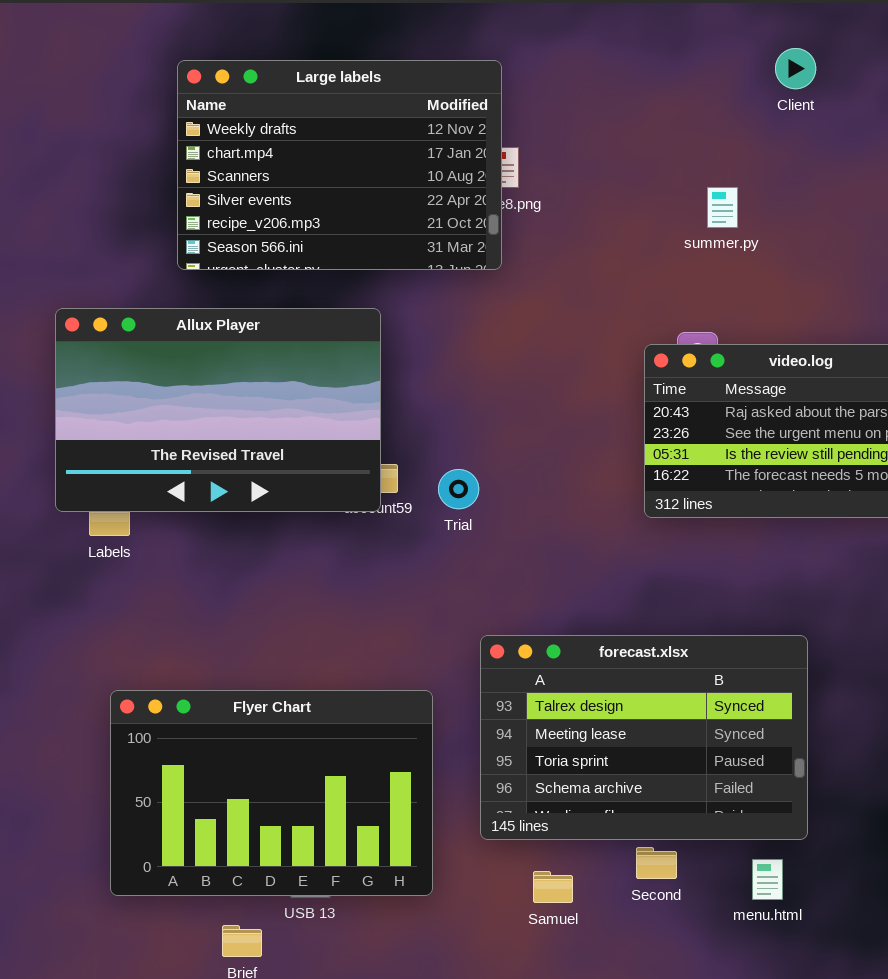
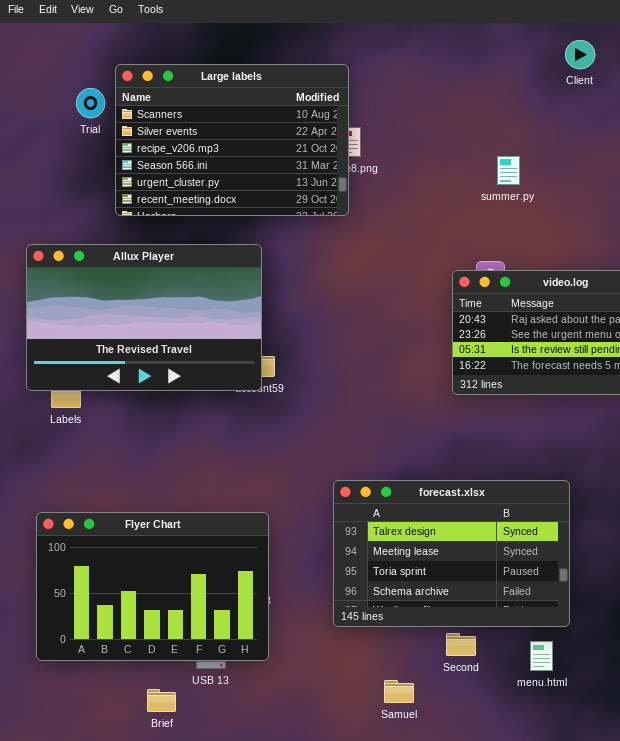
Client: [775,48,816,89] -> [565,40,595,69], moved
Large labels: [177,60,502,270] -> [115,64,349,216], scrolled down 2 rows
Trial: [438,469,479,509] -> [76,88,105,118], moved
Flyer Chart: [110,690,433,896] -> [36,512,269,661], moved
Samuel: [533,871,573,903] -> [384,680,414,703], moved

